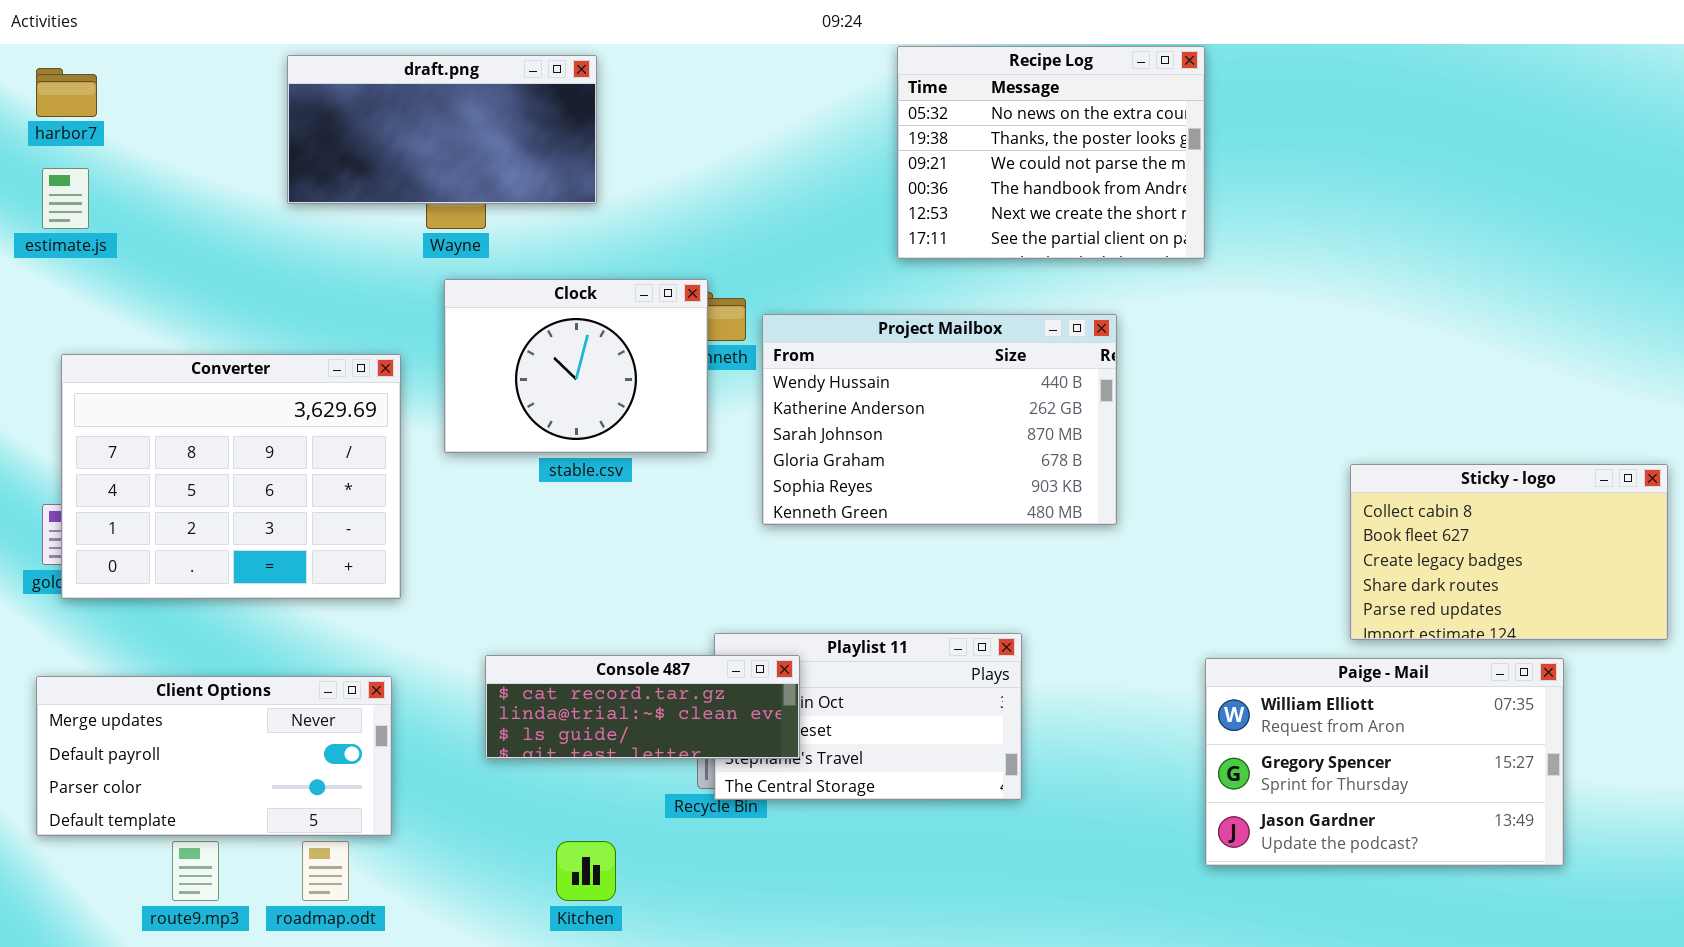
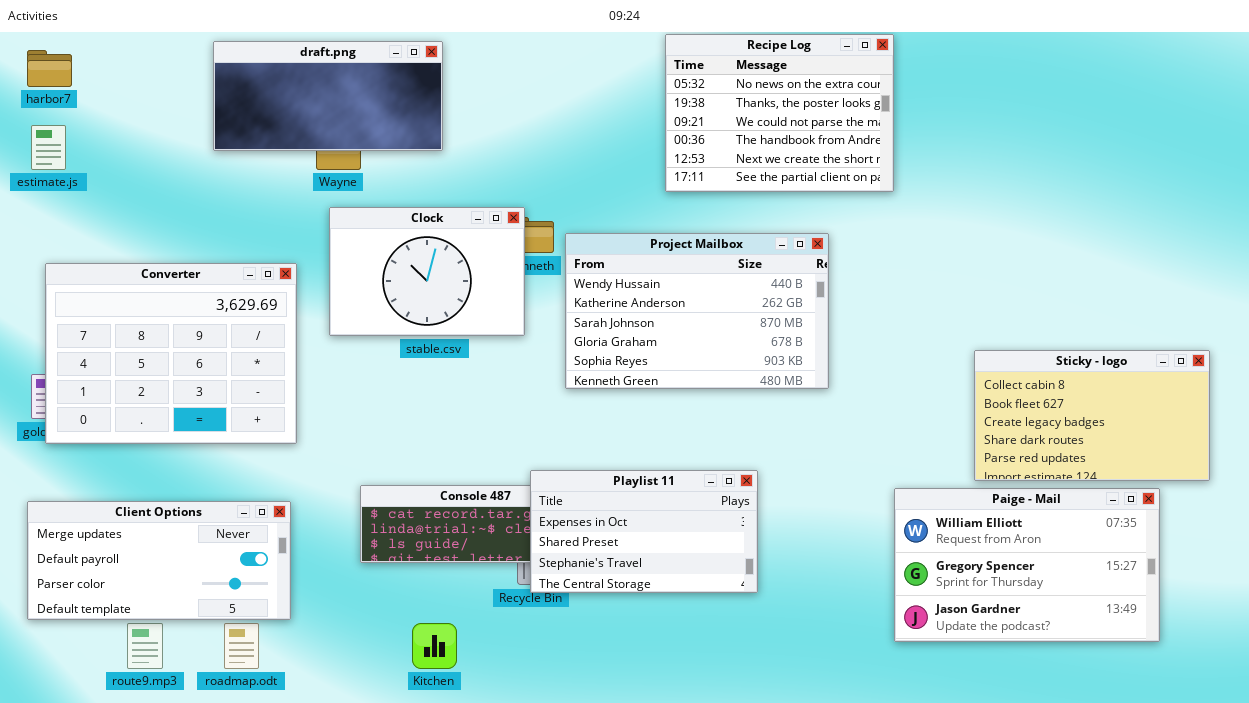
Sticky - logo: [1350,464,1668,640] -> [974,350,1210,481], moved
Playlist 11: [714,633,1022,800] -> [530,470,758,593], raised

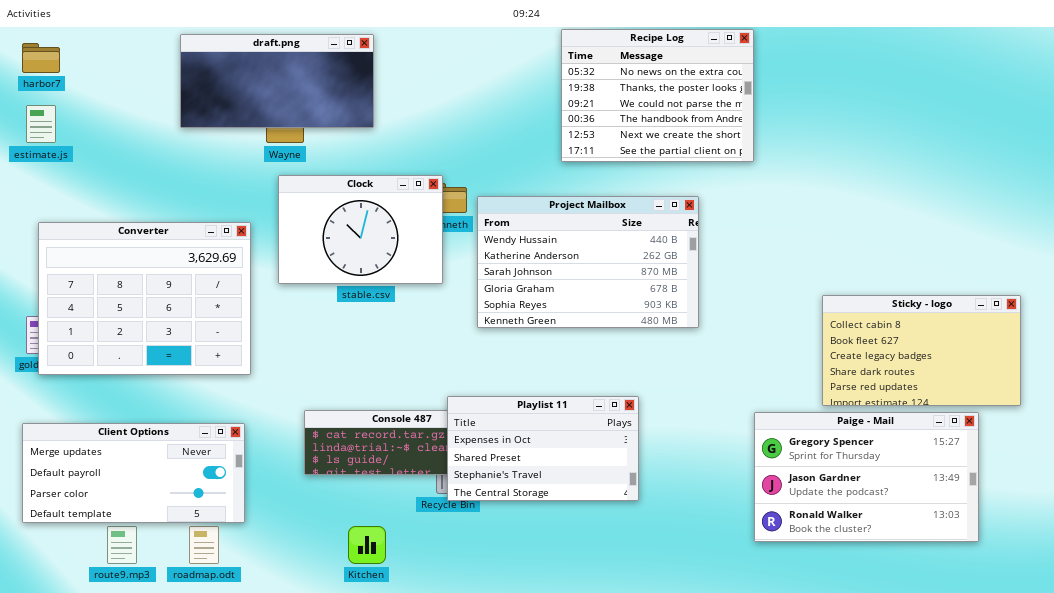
Paige - Mail: [894,488,1160,642] -> [754,412,979,542], scrolled down 1 row

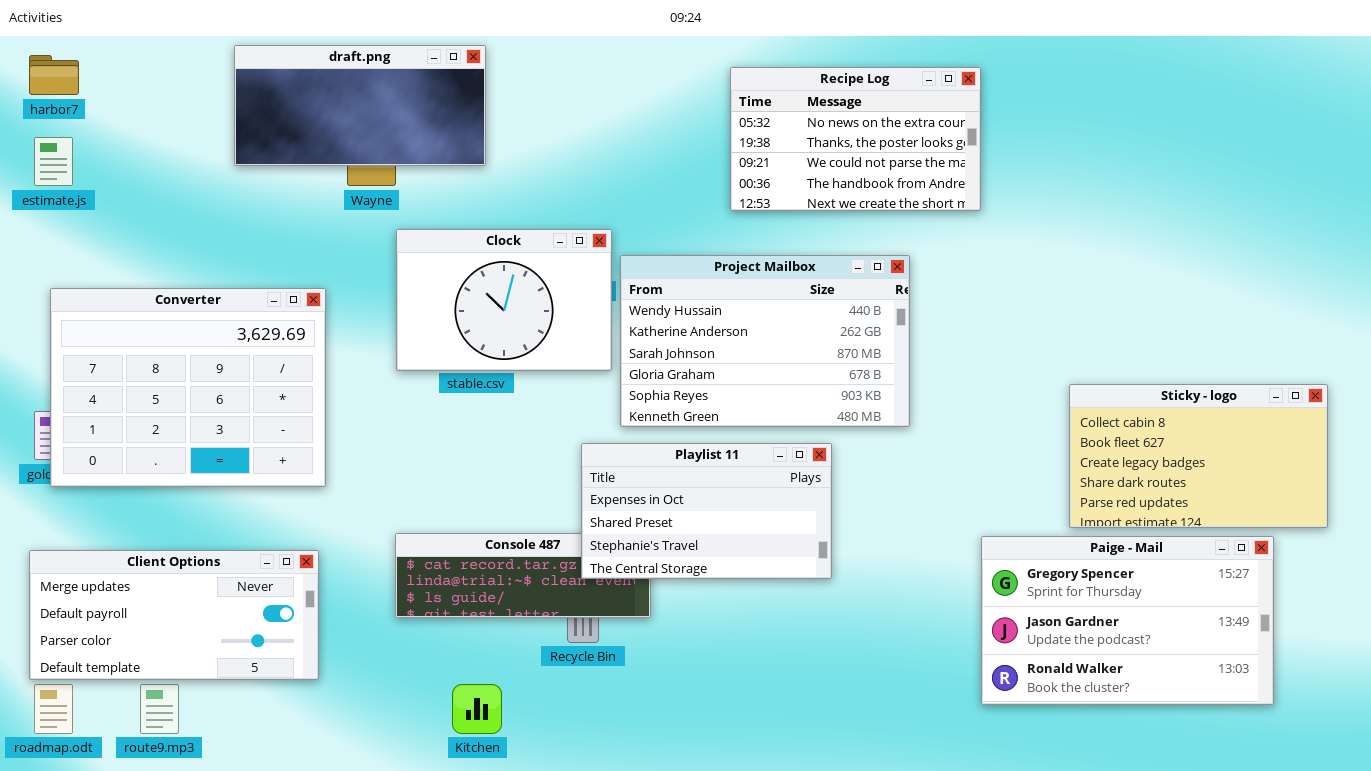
Recipe Log: [561,29,754,162] -> [730,67,981,211], resized
Clock: [278,175,443,284] -> [396,229,612,371], moved
Playlist 11: [447,396,639,501] -> [581,443,832,579], moved
roadmap.odt: [189,526,219,564] -> [34,684,73,734], moved

